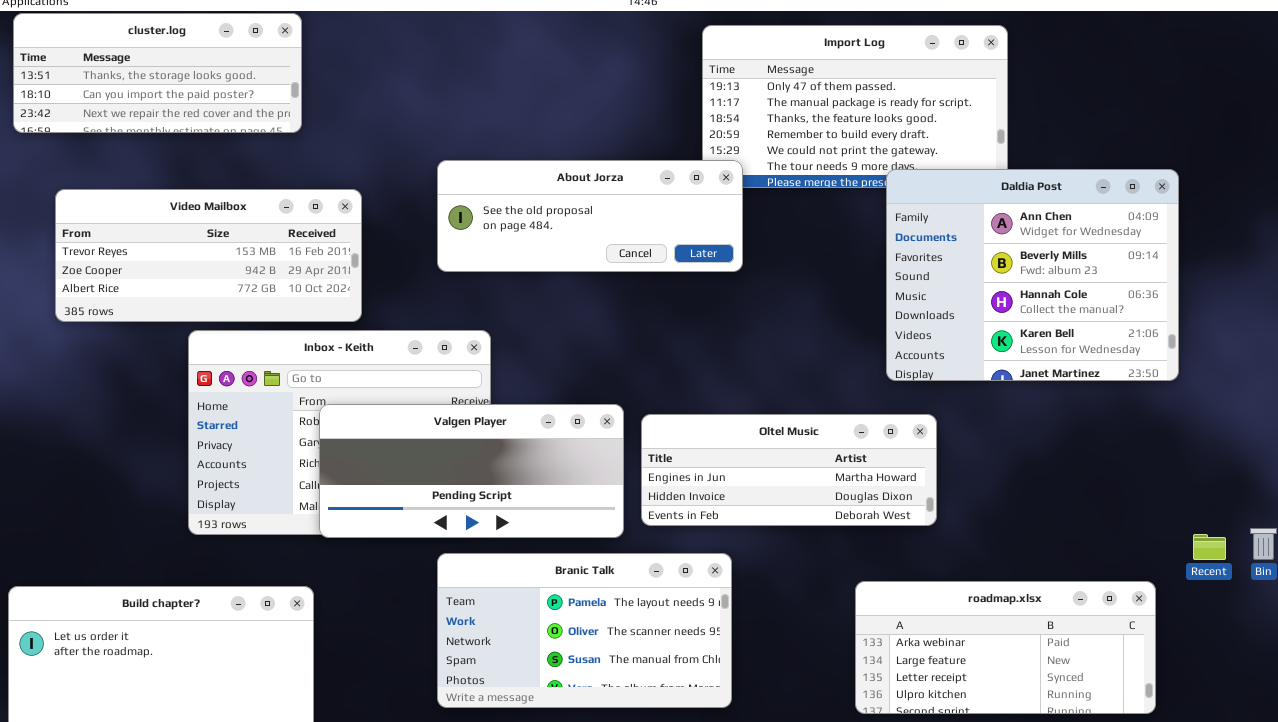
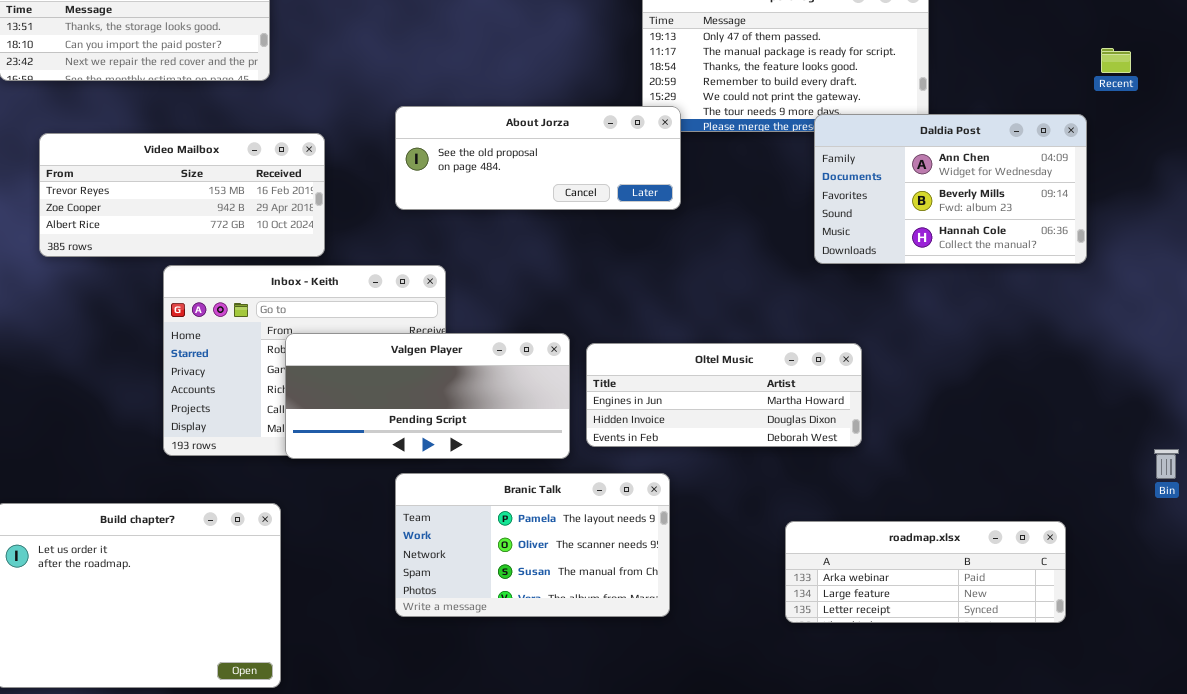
Daldia Post: [886,169,1179,381] -> [814,114,1087,264], resized
Recent: [1193,534,1226,560] -> [1101,48,1131,73], moved
roadmap.xlsx: [855,581,1156,714] -> [785,521,1066,623], resized

